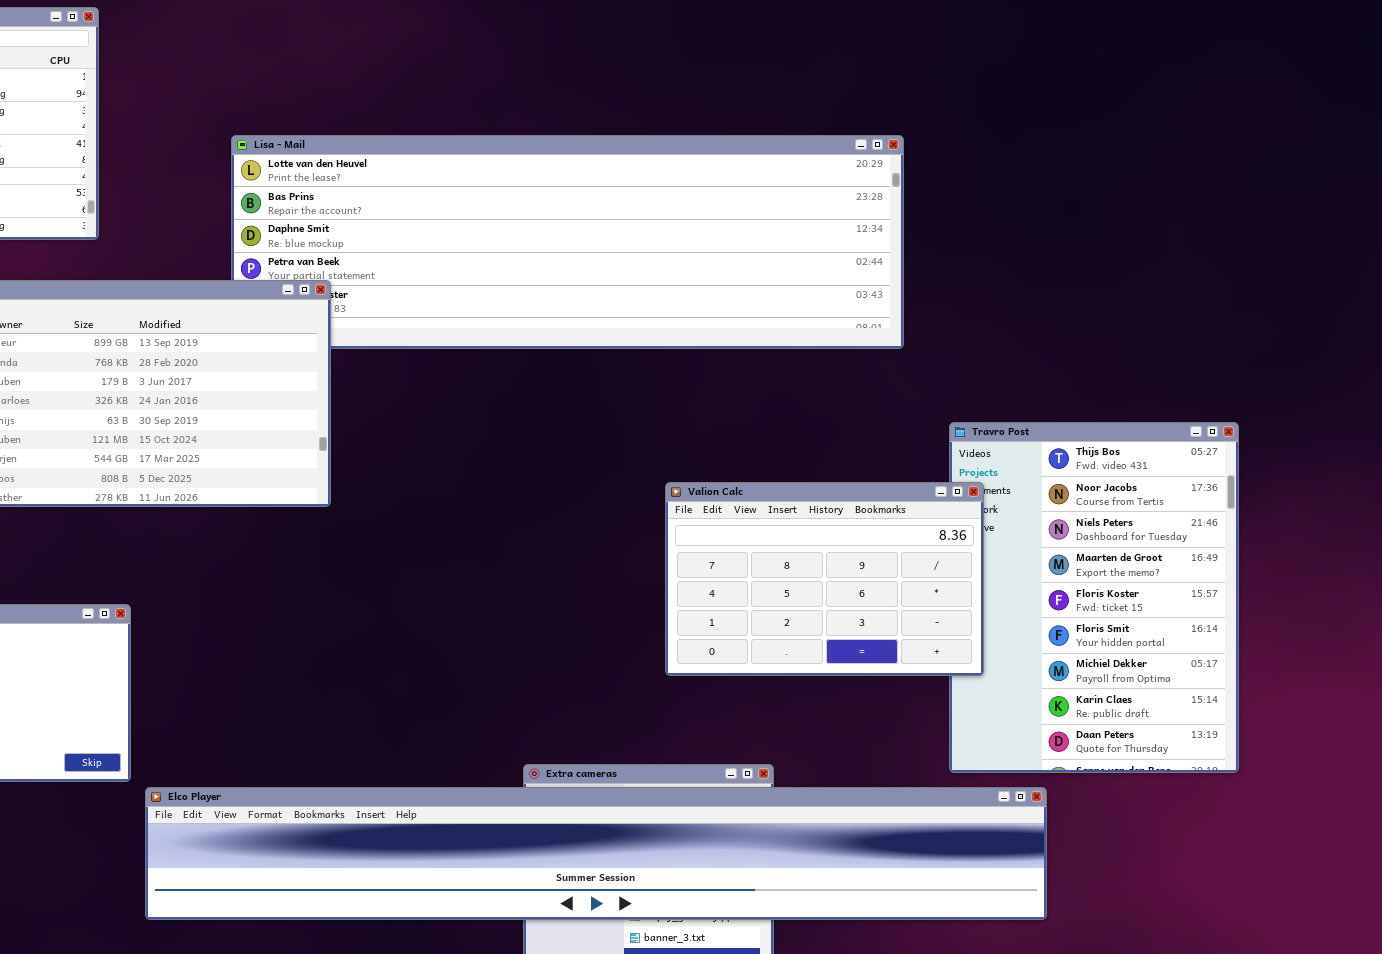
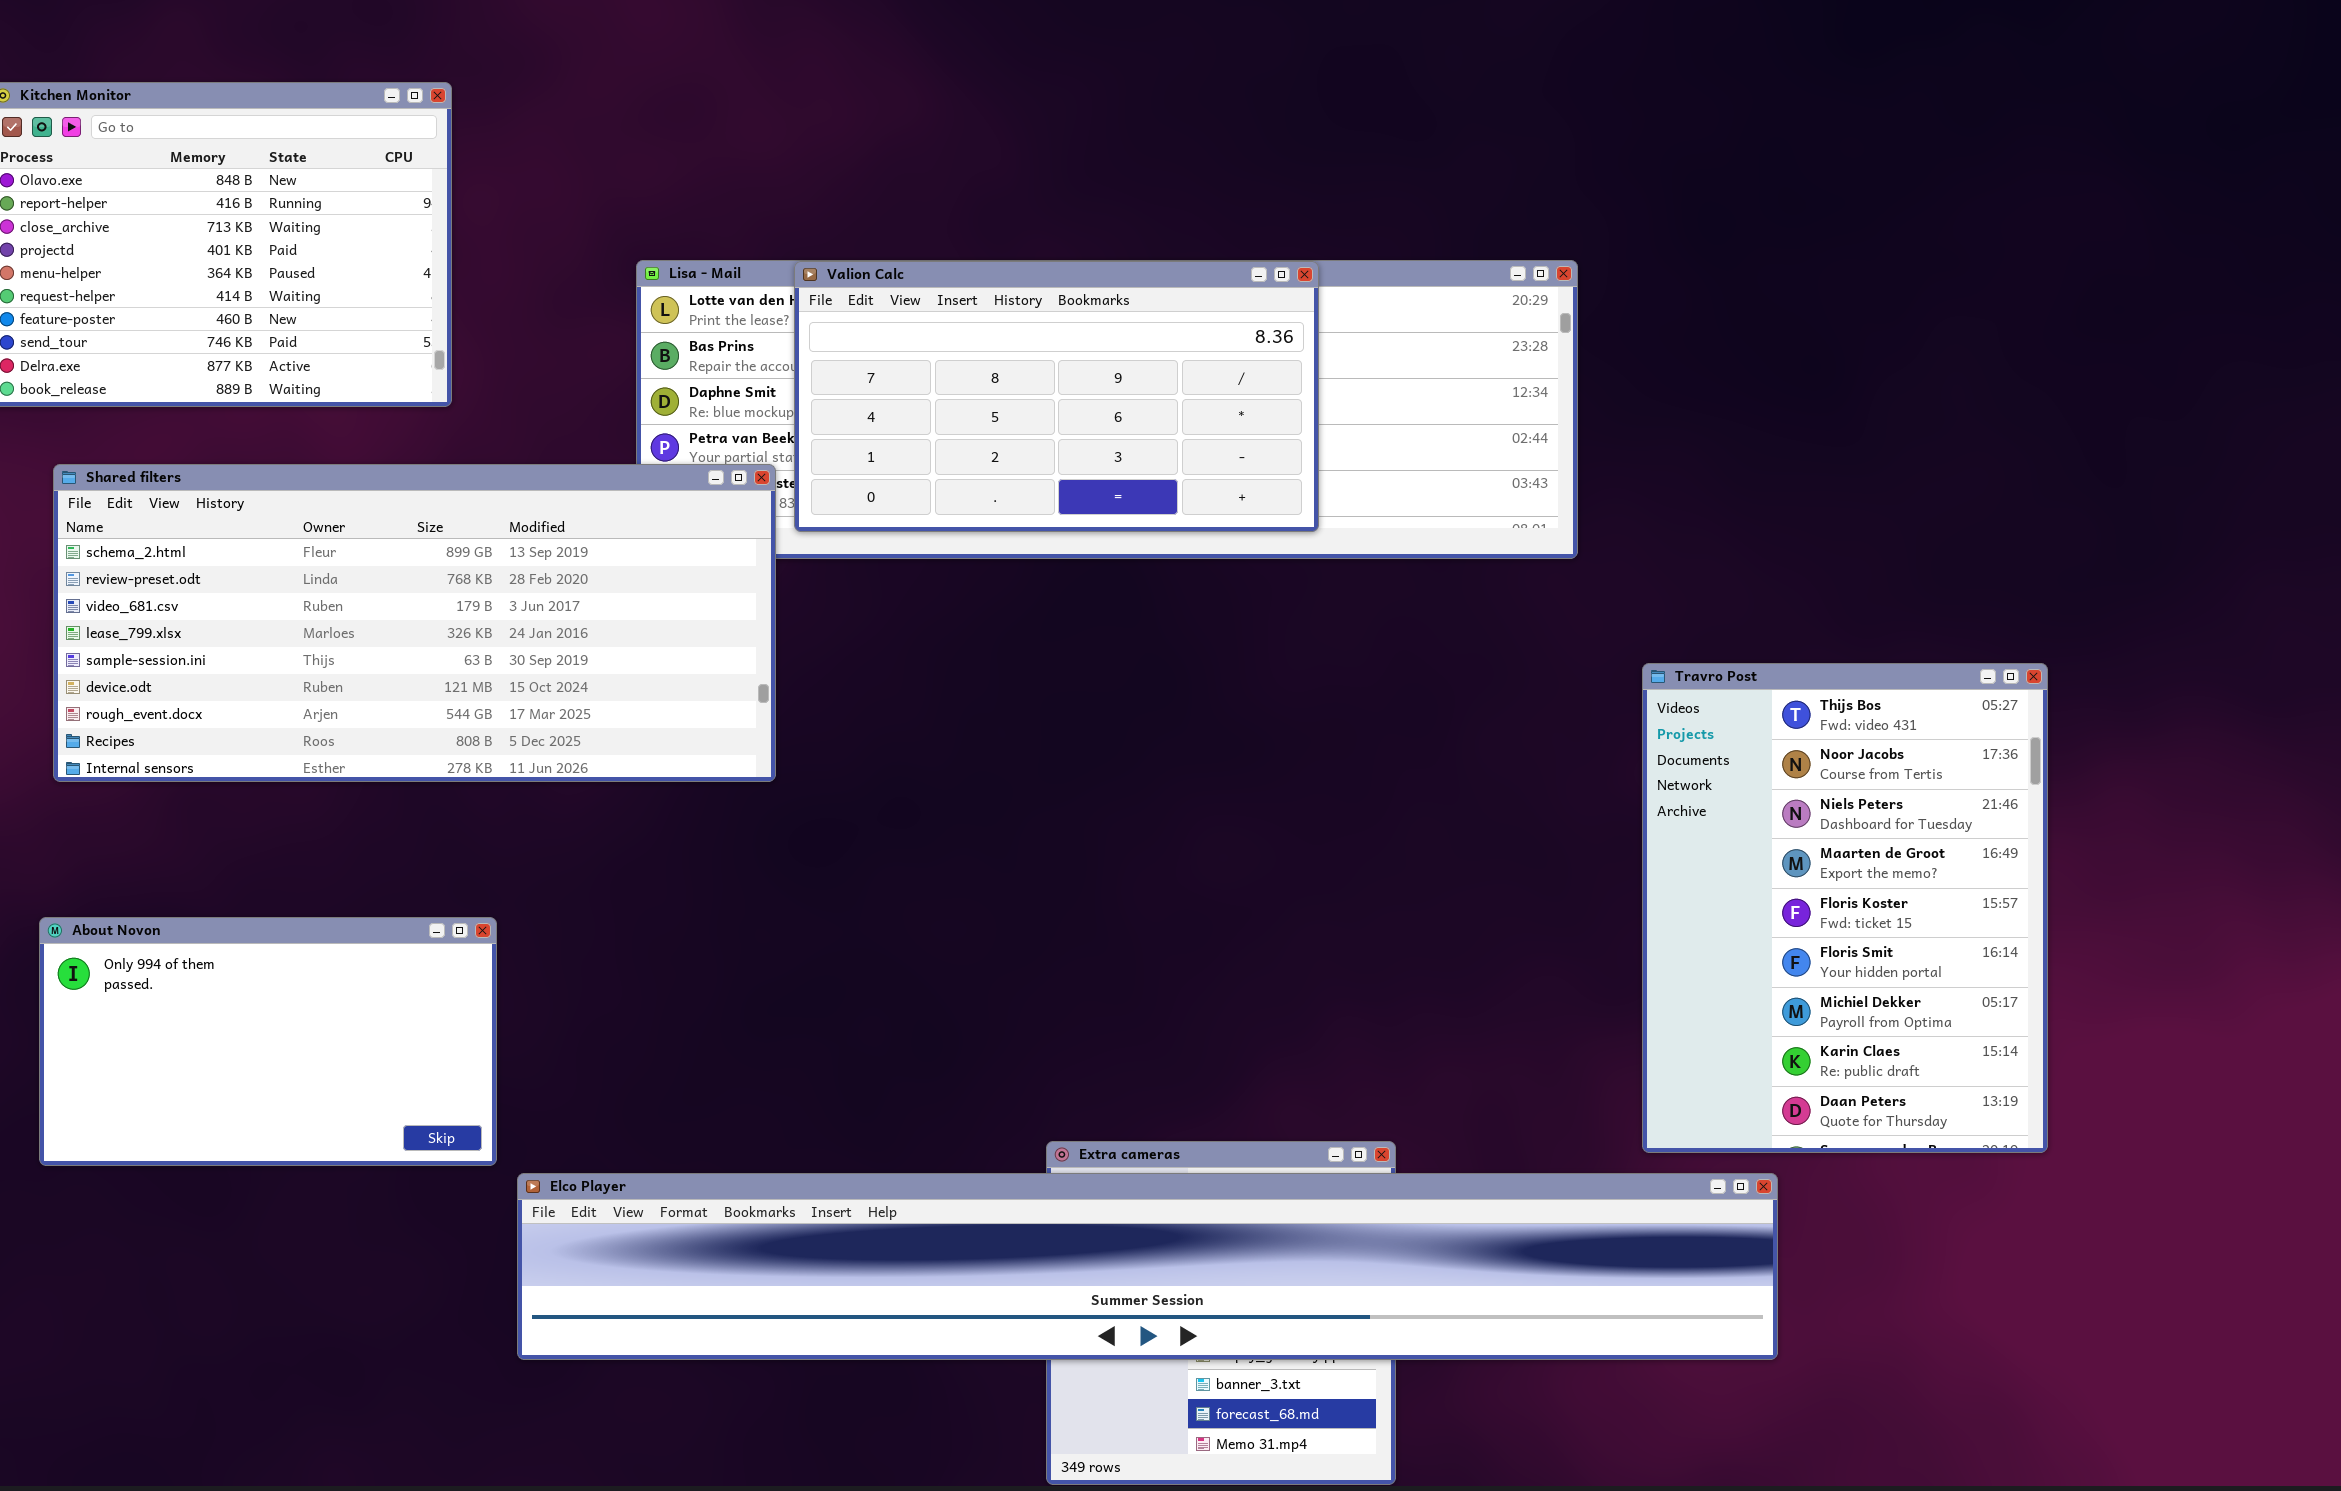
Valion Calc: [665,482,984,676] -> [794,261,1319,532], moved, resized

